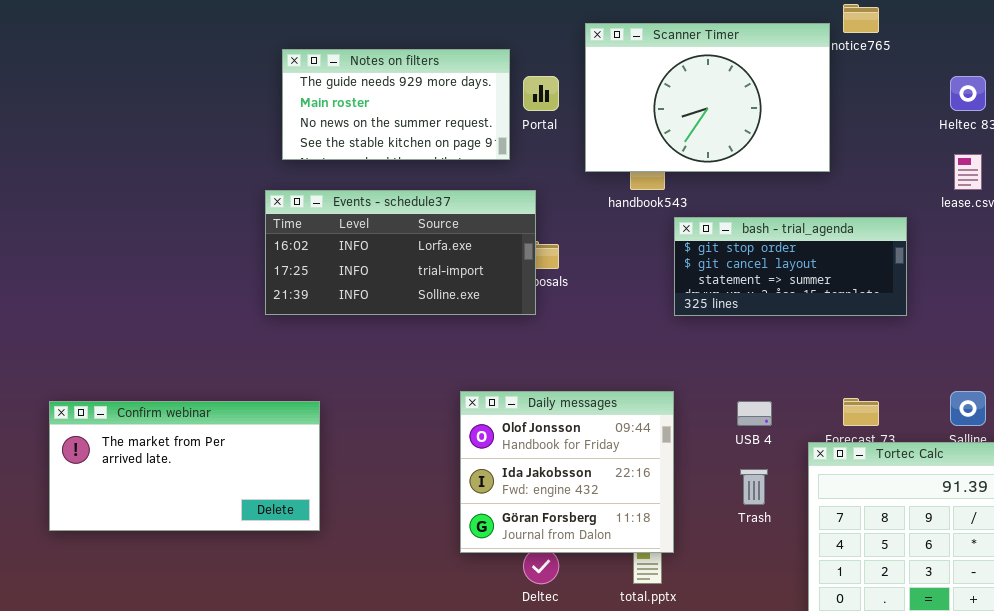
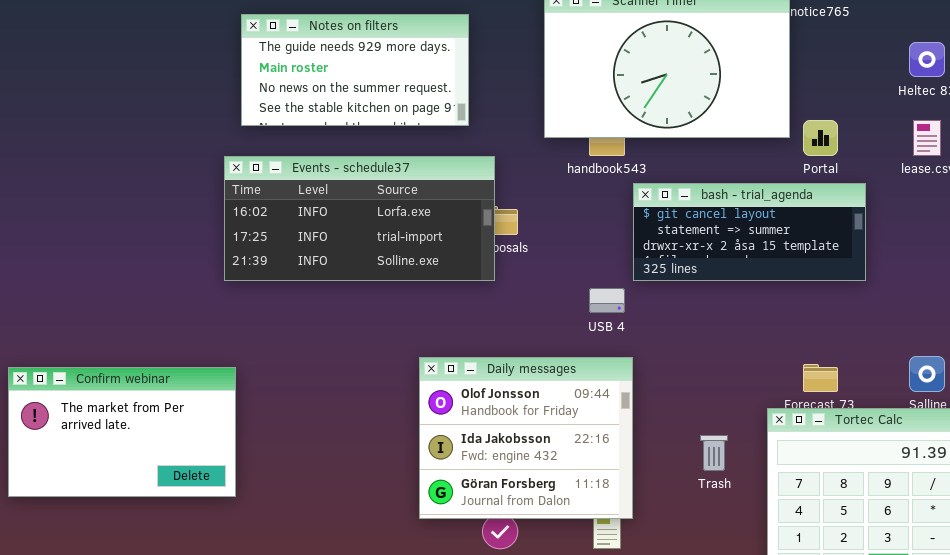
Portal: [523,76,559,111] -> [803,120,838,156], moved
bash - trial_agenda: [674,217,907,316] -> [633,183,866,281], scrolled down 1 row
Confirm webinar: [49,401,320,531] -> [8,367,236,497], resized
USB 4: [737,401,772,426] -> [589,288,625,313], moved

